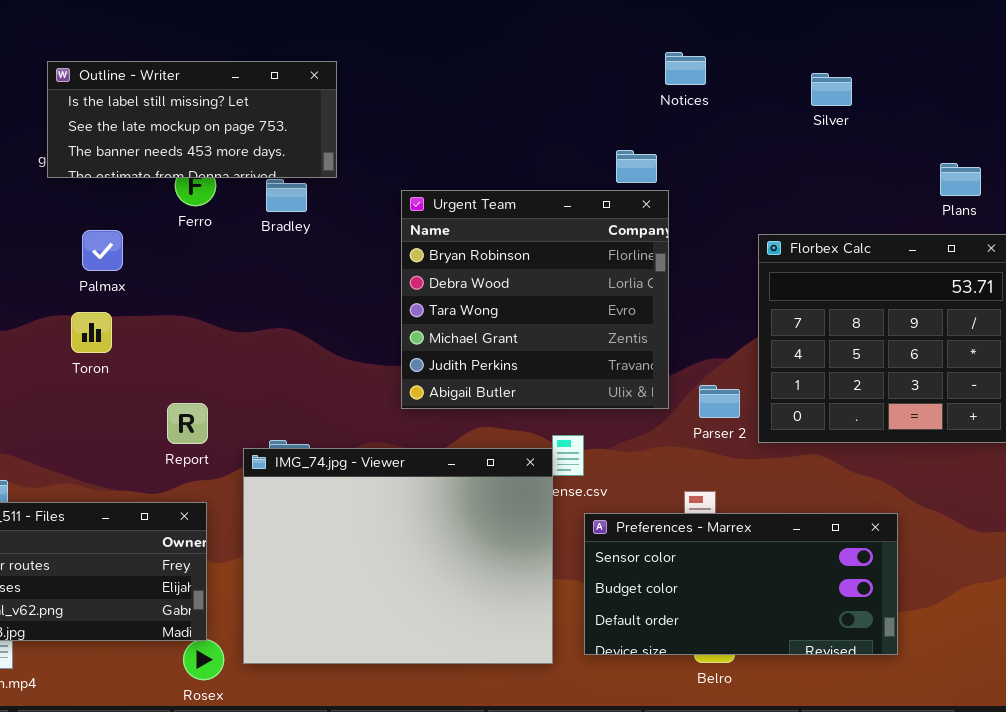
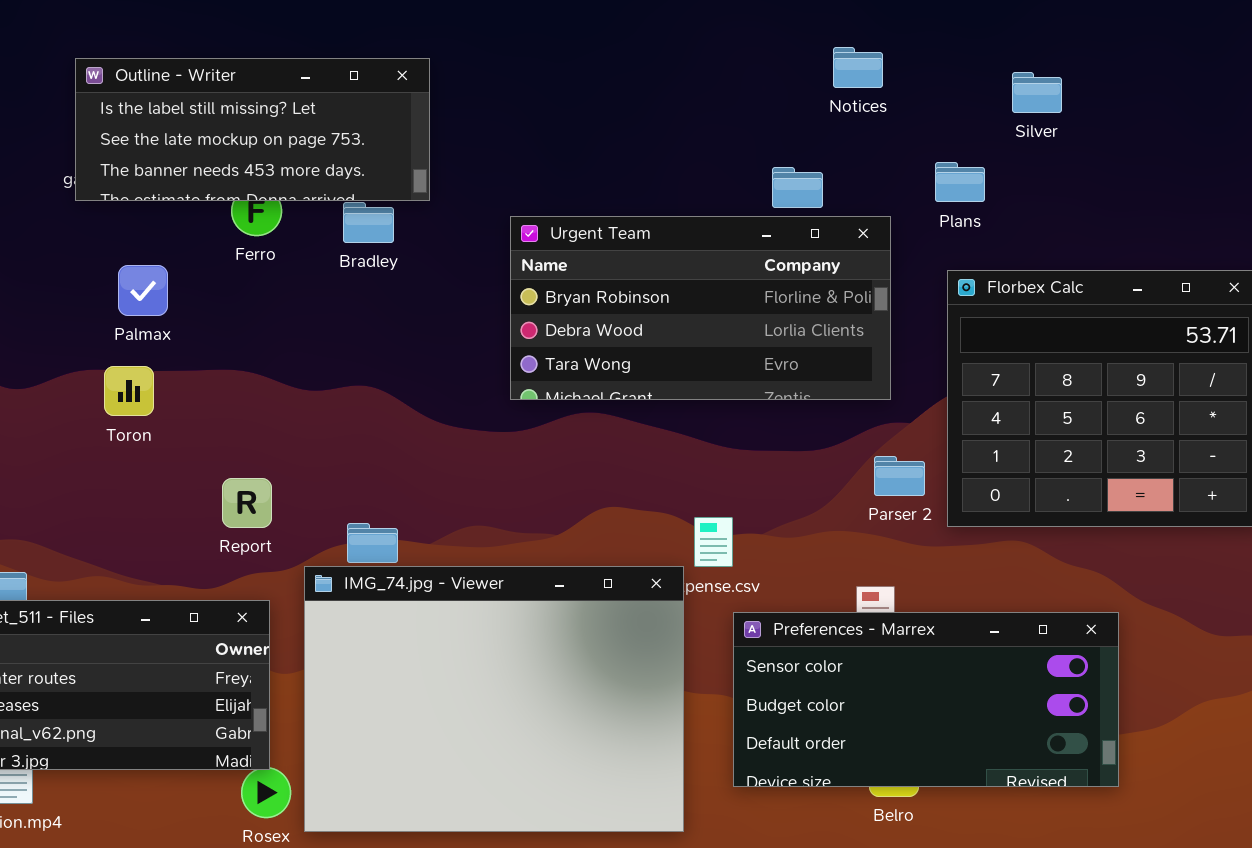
Plans: [940,163,981,196] -> [935,162,985,202], moved
Urgent Team: [401,190,669,409] -> [510,216,891,400], resized
IMG_74.jpg - Viewer: [243,448,553,664] -> [304,566,684,832], moved

